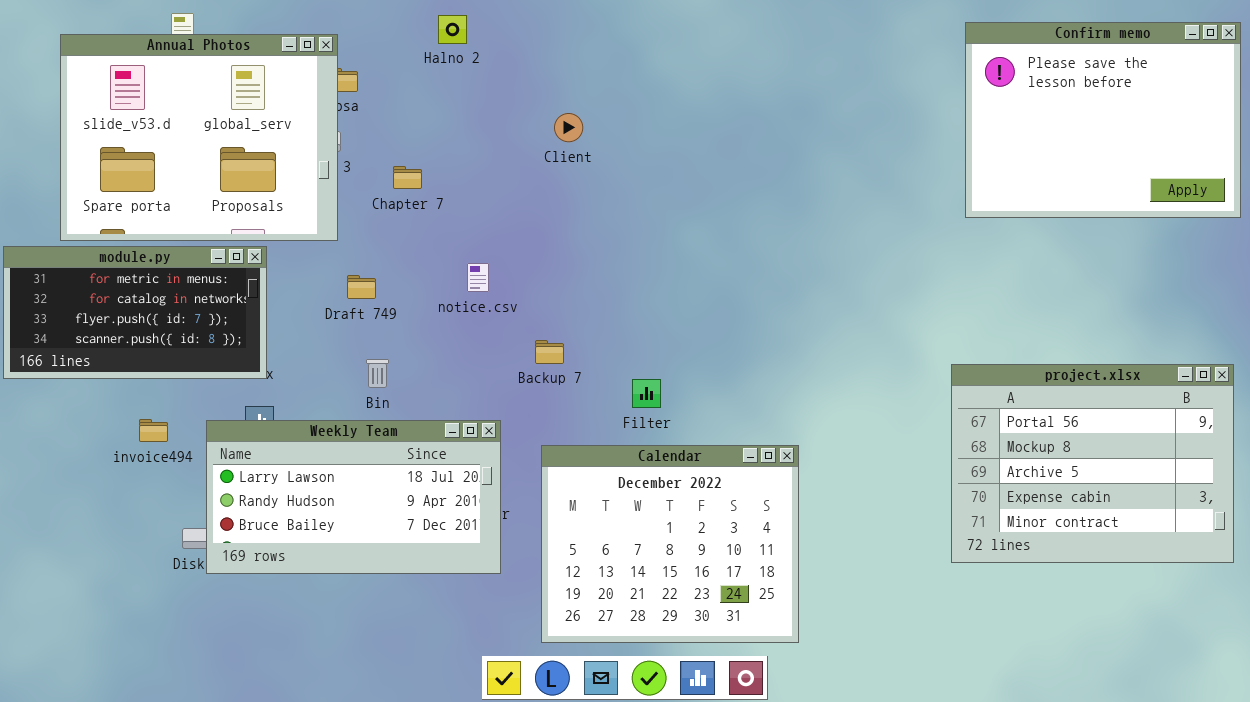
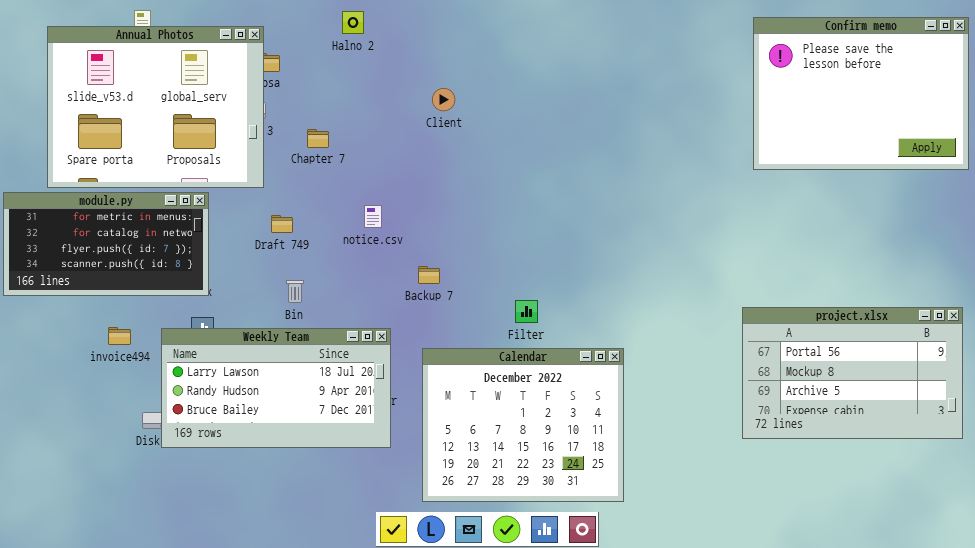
project.xlsx: [951,364,1234,563] -> [742,307,963,439], resized
Filter: [632,379,661,408] -> [515,300,538,323], moved

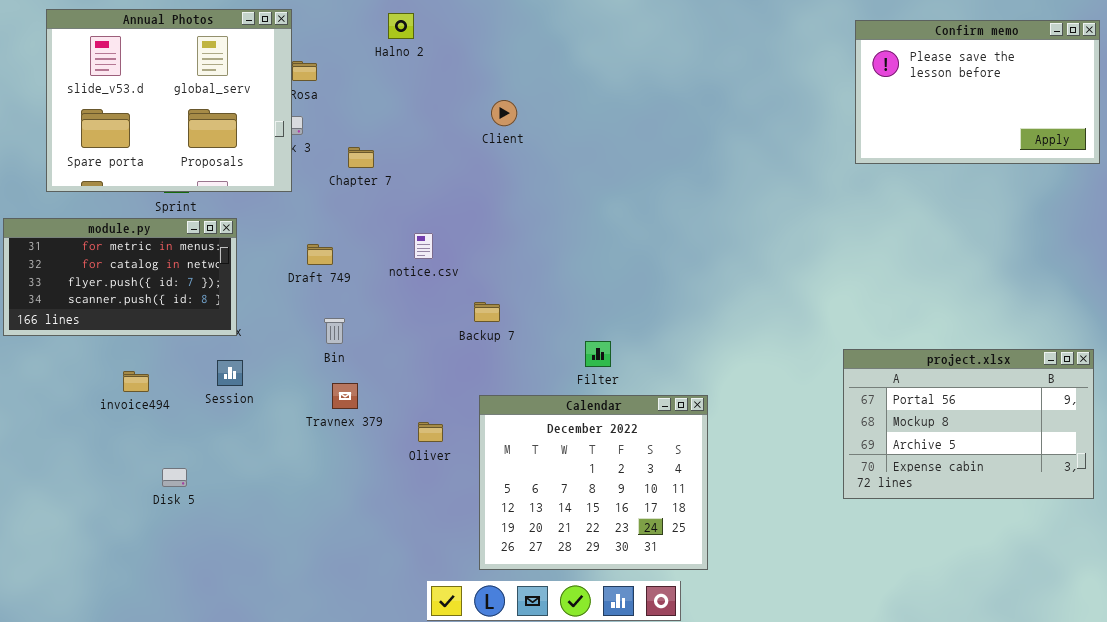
Confirm memo: [753,17,969,170] -> [855,20,1100,164], resized
Annual Photos: [47,26,264,188] -> [46,9,292,192], moved
Weekly Team: [161,328,391,448] -> none, closed

